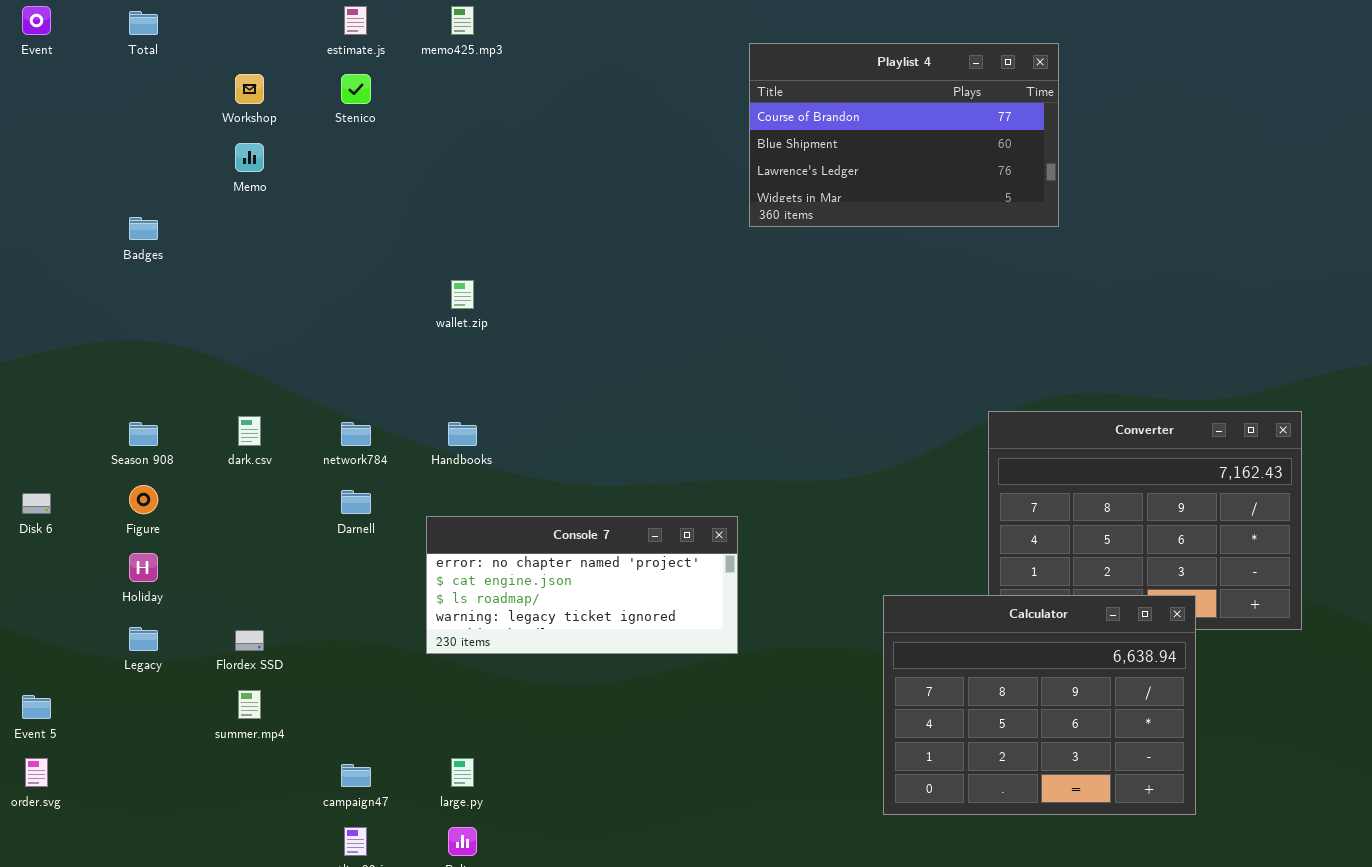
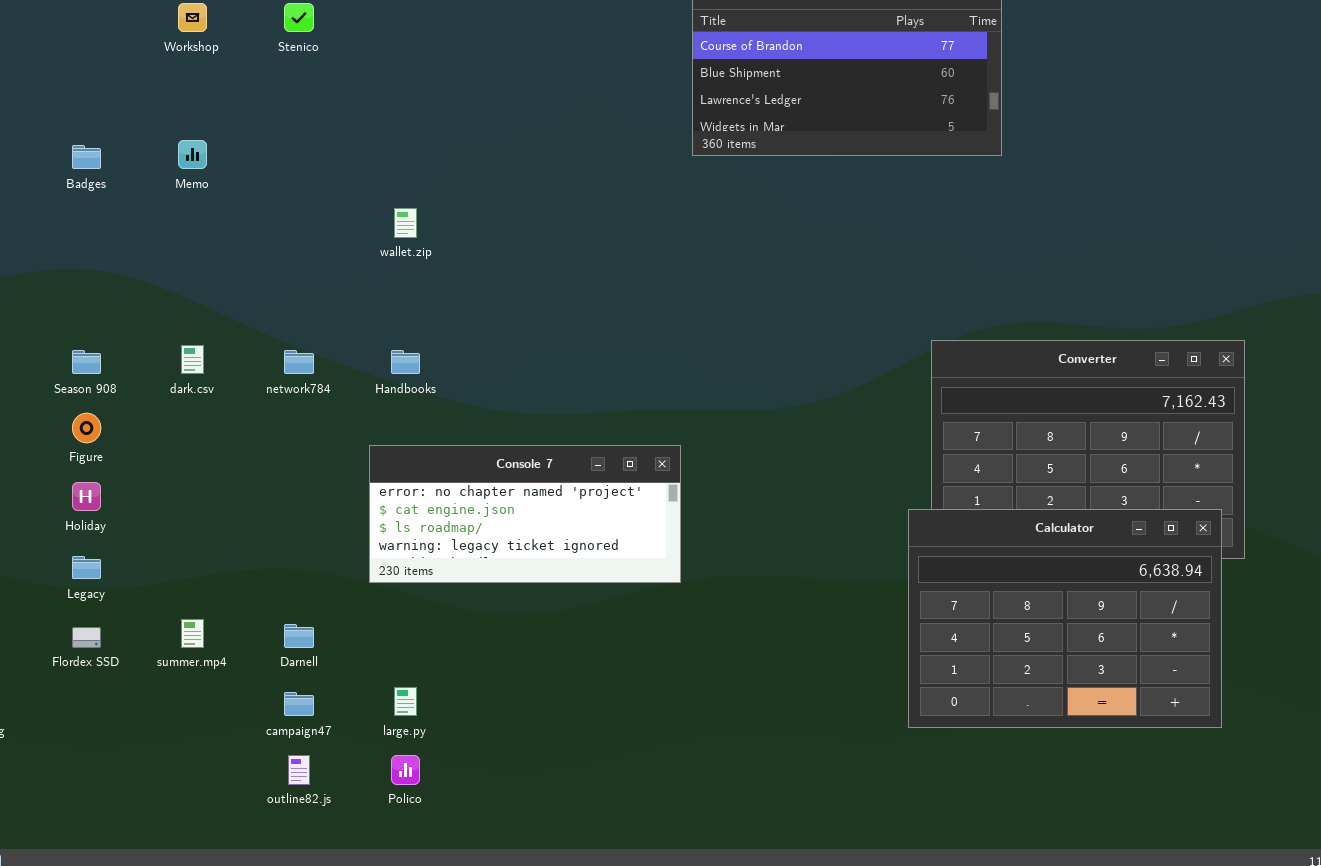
Memo: [235,143,264,172] -> [178,140,207,169], moved
Darnell: [341,490,371,514] -> [284,624,314,648], moved
Calculator: [883,595,1196,815] -> [908,509,1222,728], moved
Flordex SSD: [235,630,264,651] -> [72,627,101,648], moved

